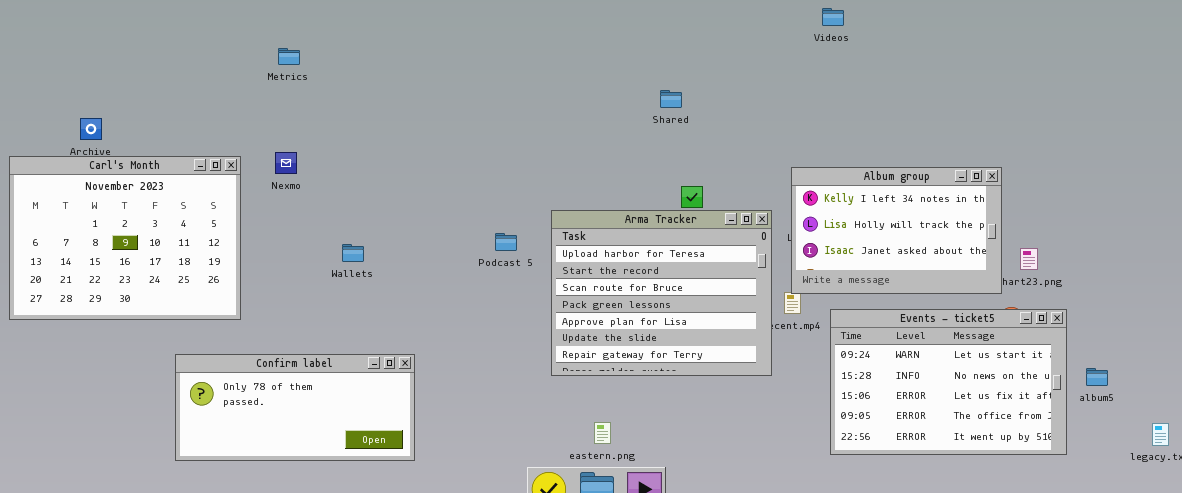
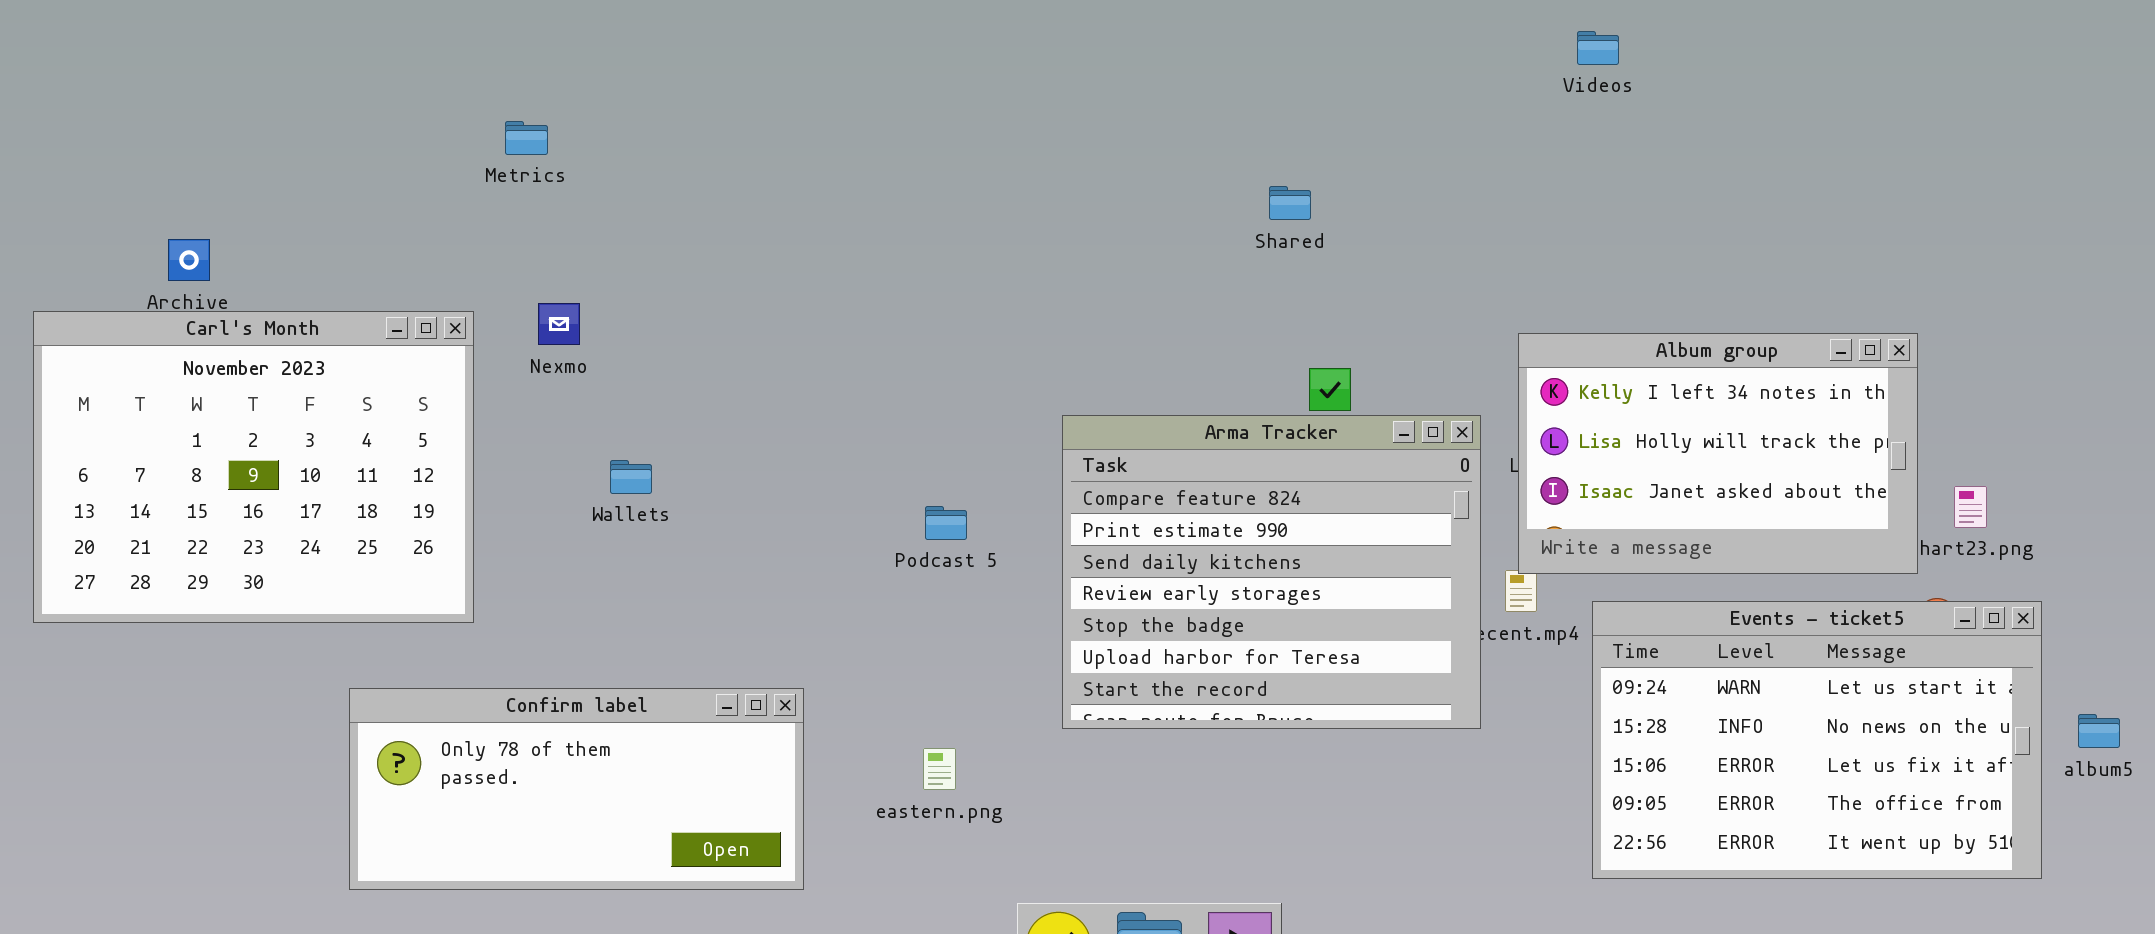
Metrics: [278,48,300,65] -> [505,121,548,155], moved
Arma Tracker: [551,210,772,376] -> [1062,415,1481,729], scrolled up 5 rows
Podcast 5: [495,233,517,251] -> [925,506,967,540], moved
Wallets: [342,244,364,262] -> [610,460,652,494], moved
eastern.png: [594,422,611,444] -> [923,748,956,790], moved

